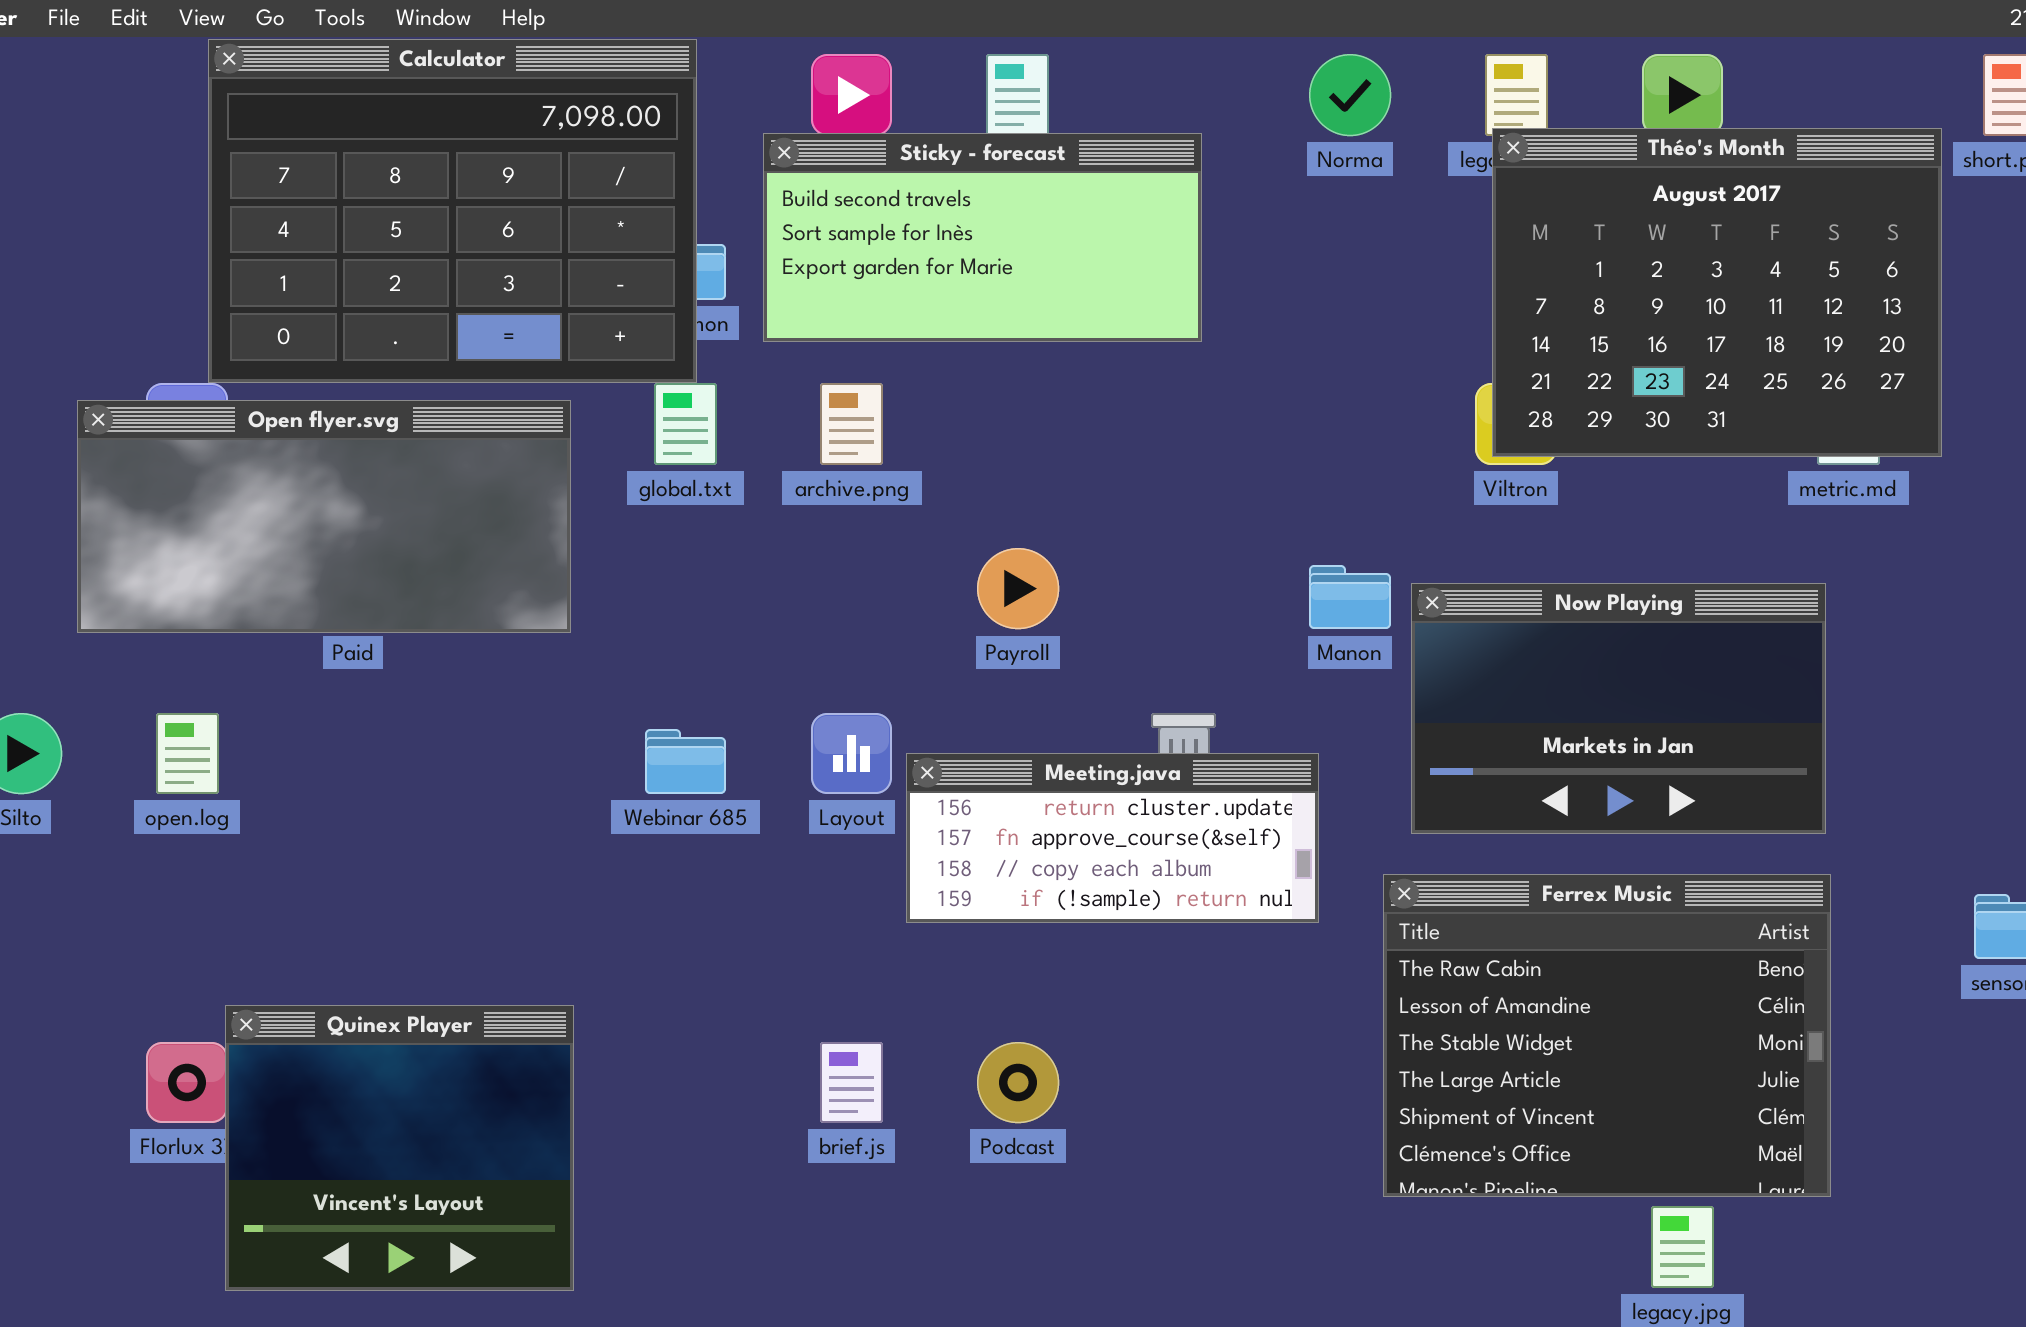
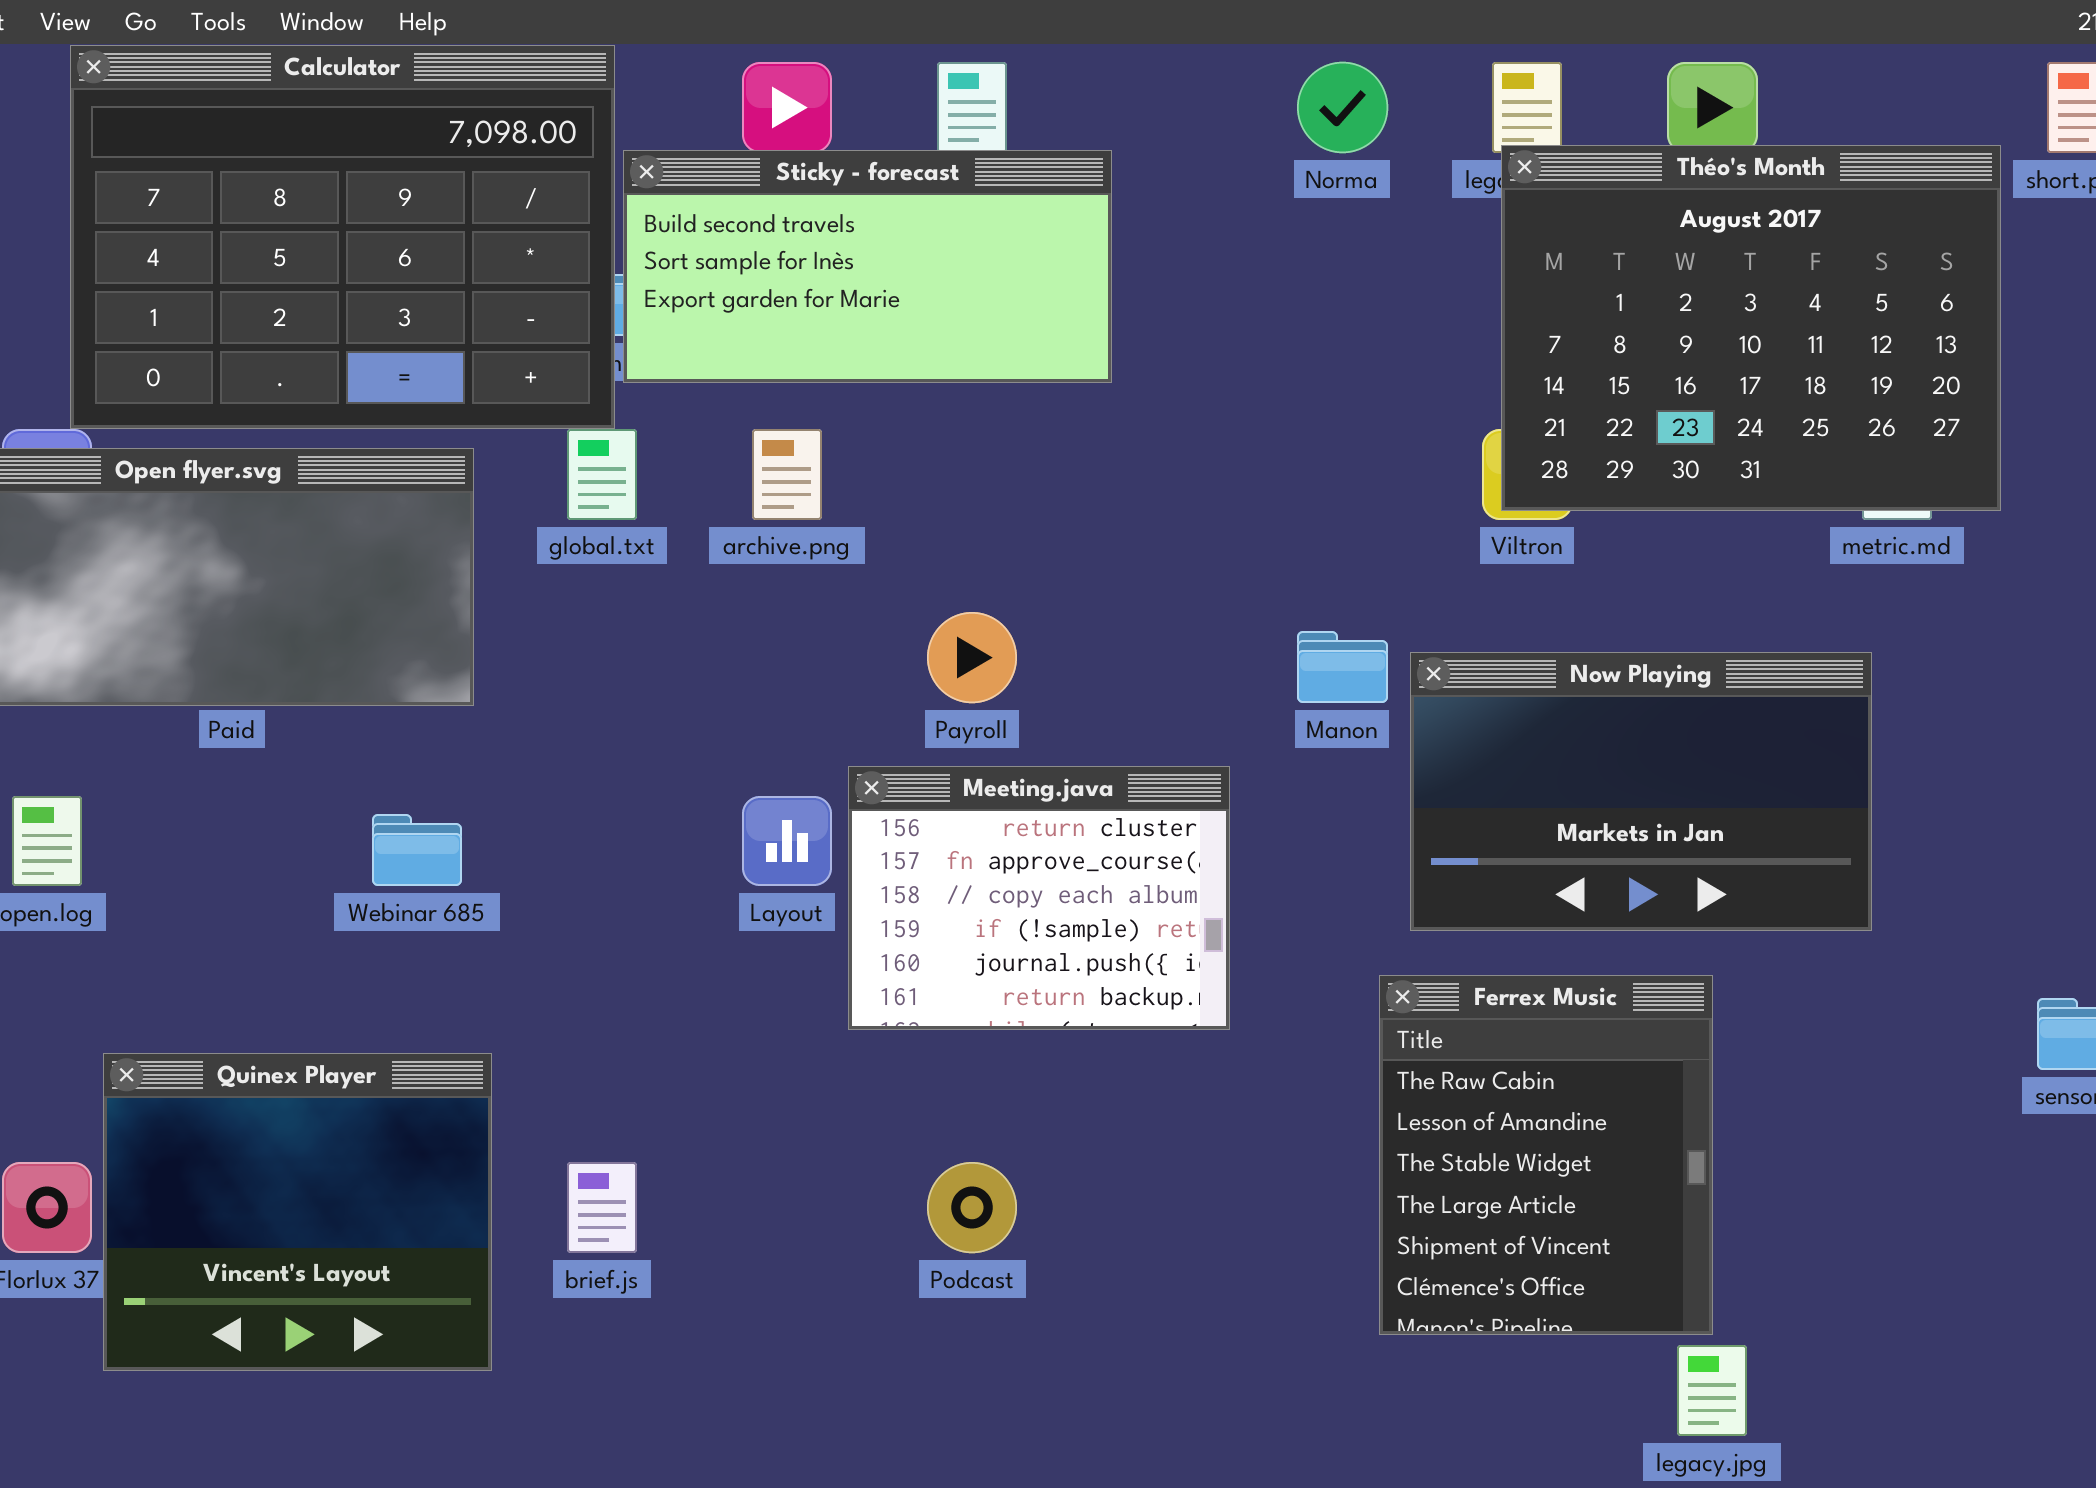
Sticky - forecast: [763,133,1202,342] -> [623,150,1112,383], moved
Webinar 685: [645,729,726,794] -> [372,814,462,886], moved
Meeting.java: [906,753,1319,923] -> [848,766,1230,1030], resized
Ferrex Music: [1383,874,1831,1197] -> [1379,975,1713,1335], resized
Quinex Player: [225,1005,574,1291] -> [103,1053,492,1371], moved
brief.js: [820,1042,883,1123] -> [567,1162,637,1253], moved

